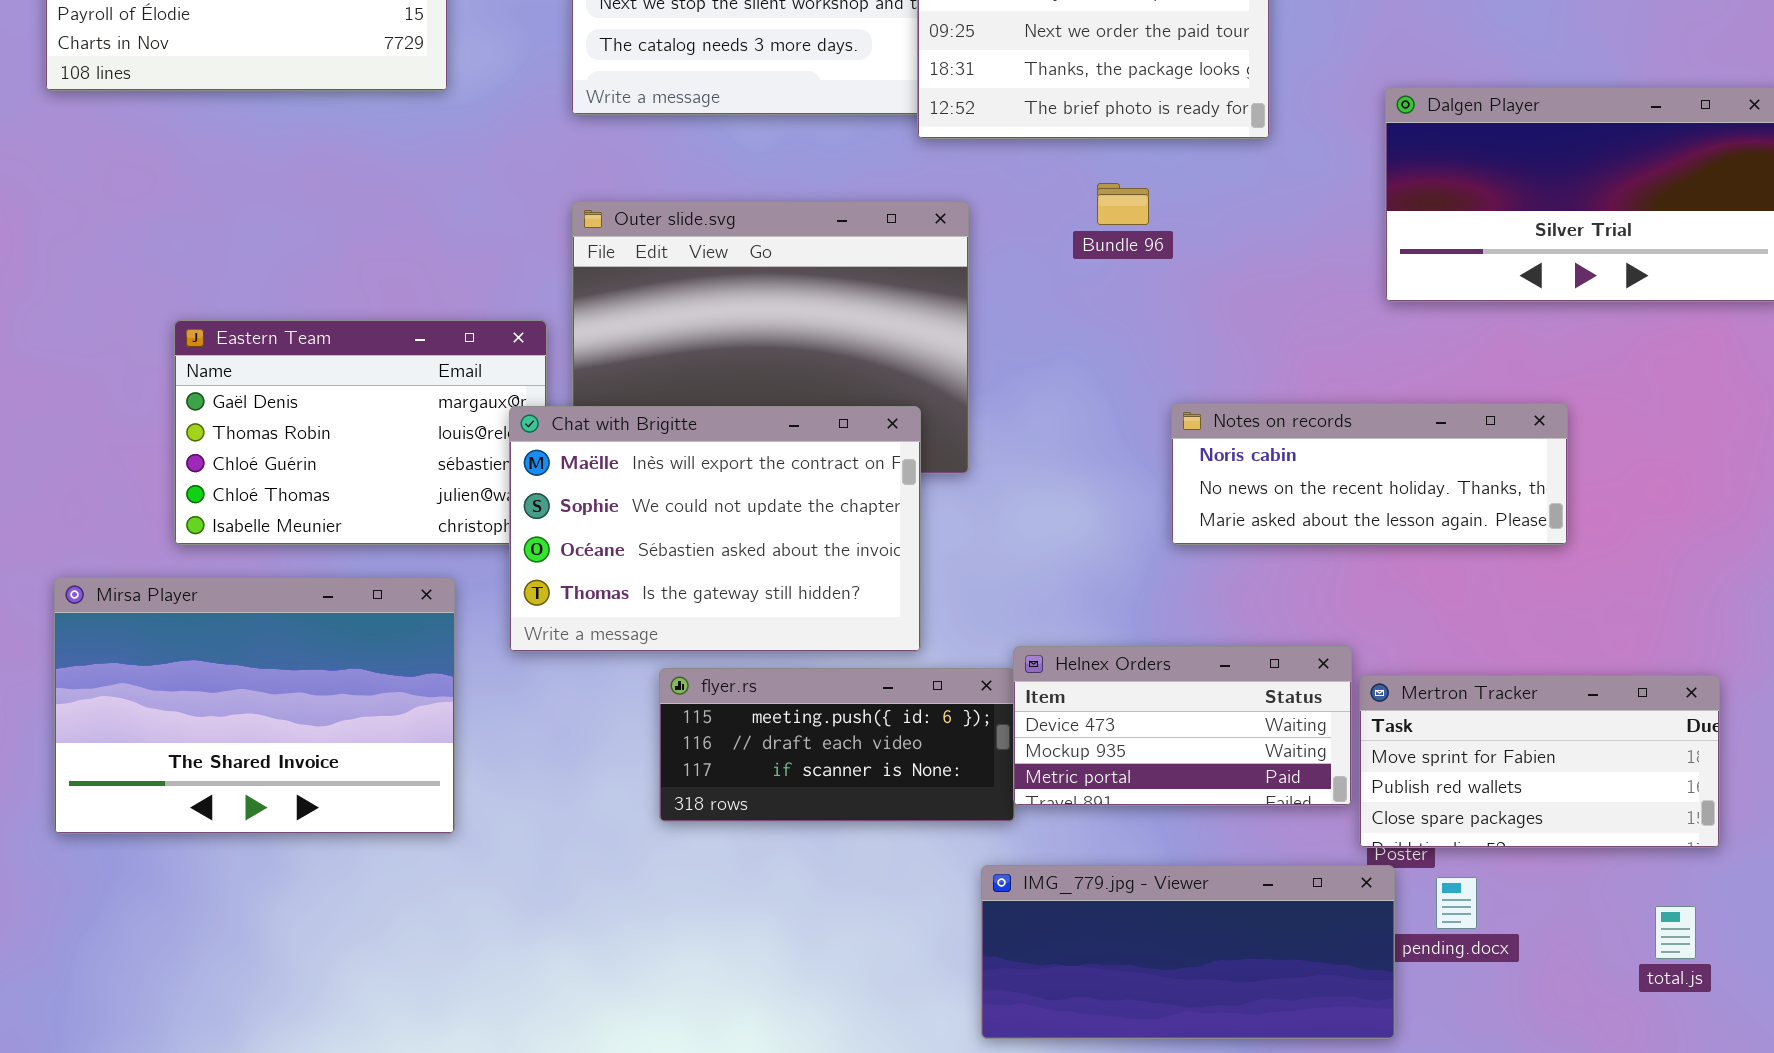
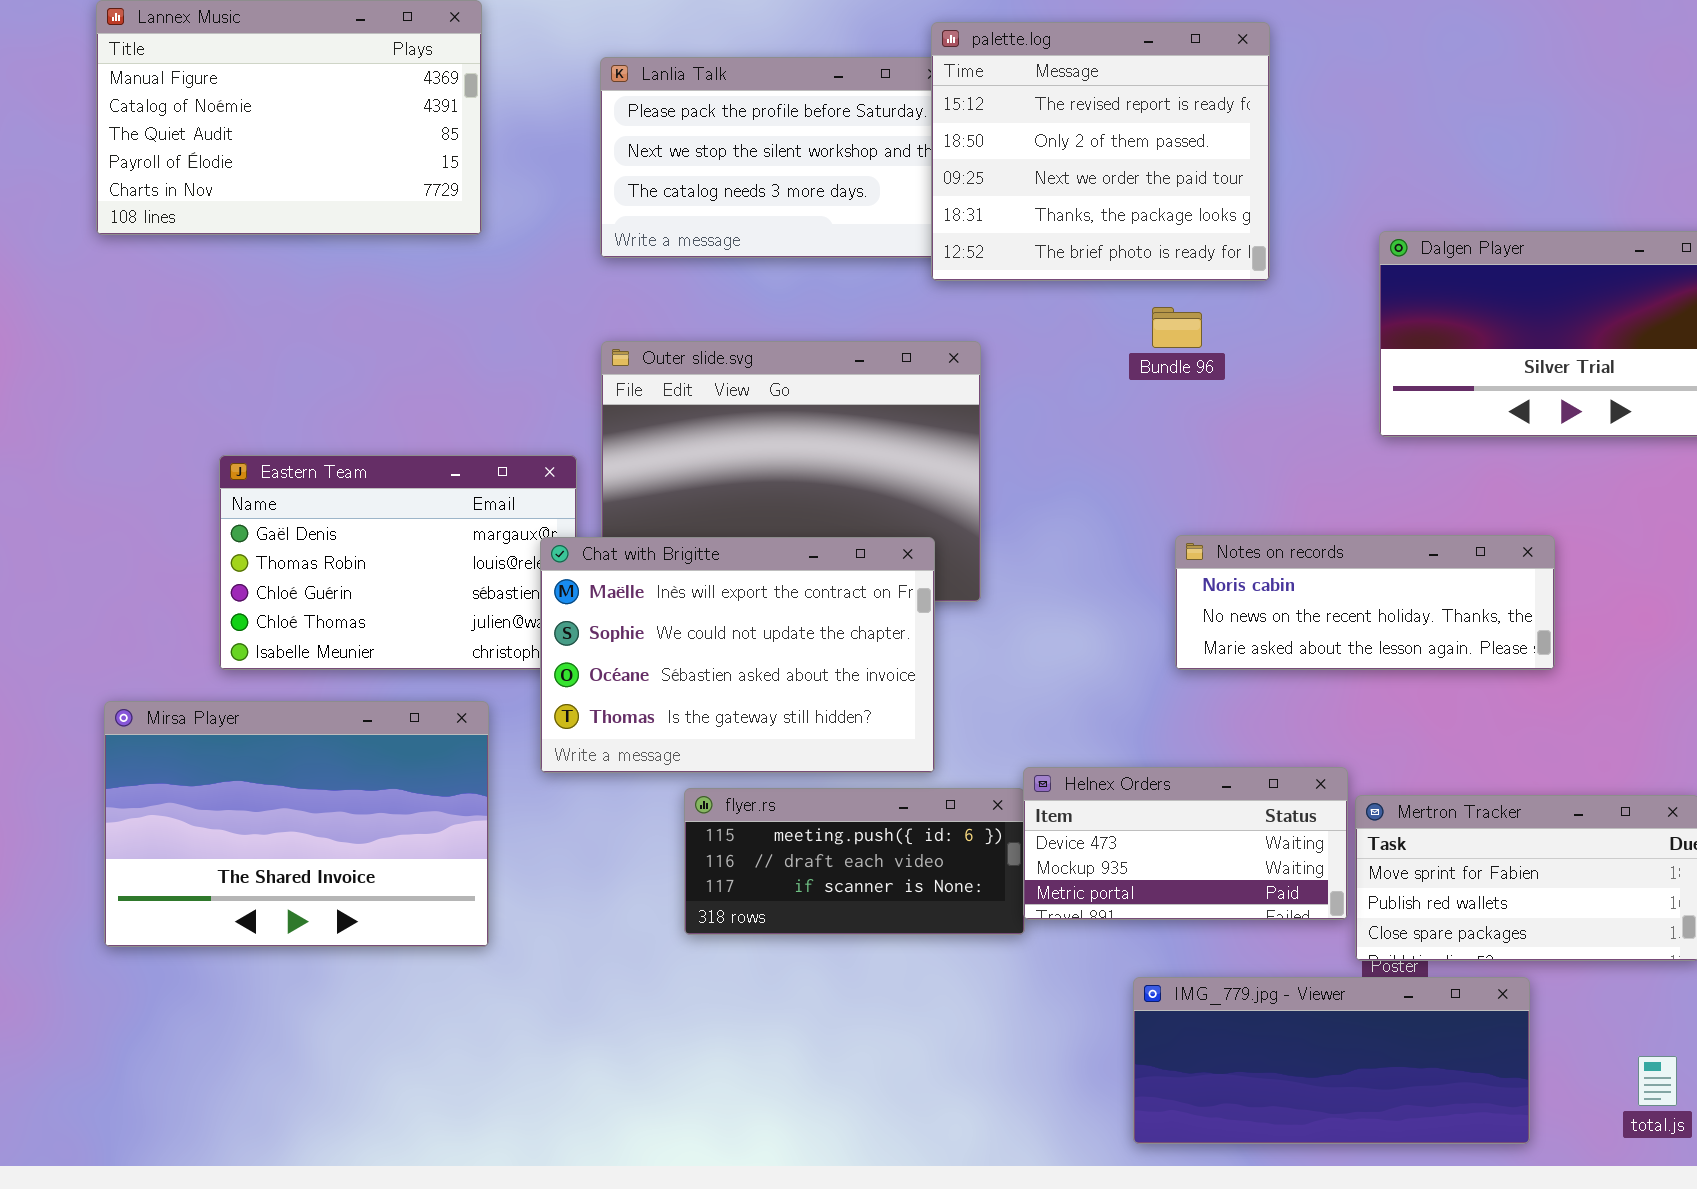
Bundle 96: [1097,183,1149,225] -> [1152,307,1202,348], moved
IMG_779.jpg - Viewer: [981,865,1395,1039] -> [1133,977,1530,1144], moved
total.js: [1655,906,1696,959] -> [1638,1056,1677,1106], moved

